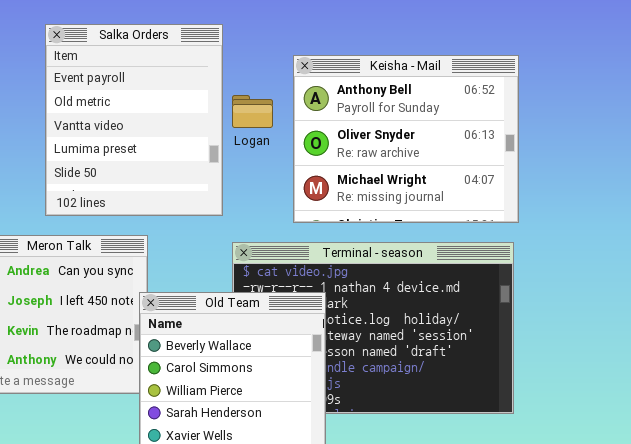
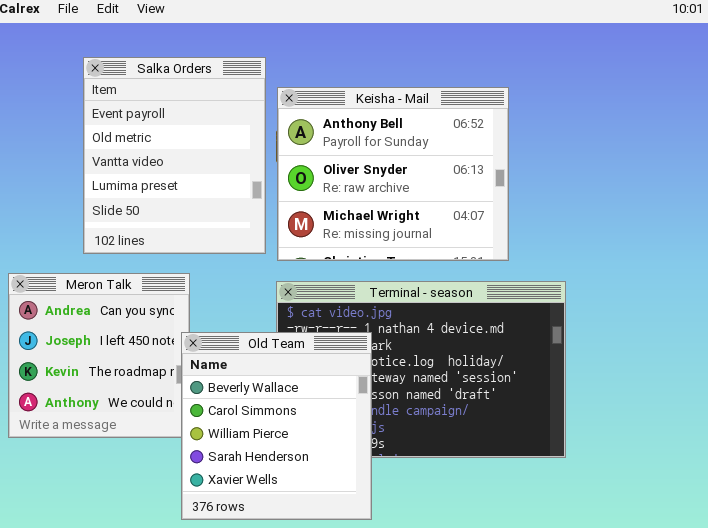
Keisha - Mail: [293,55,519,223] -> [277,87,509,261], moved

